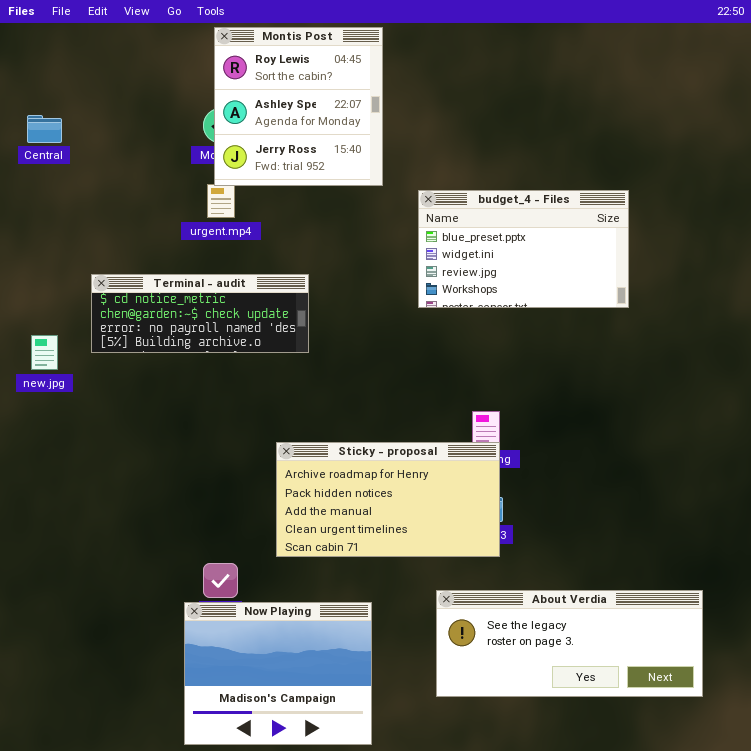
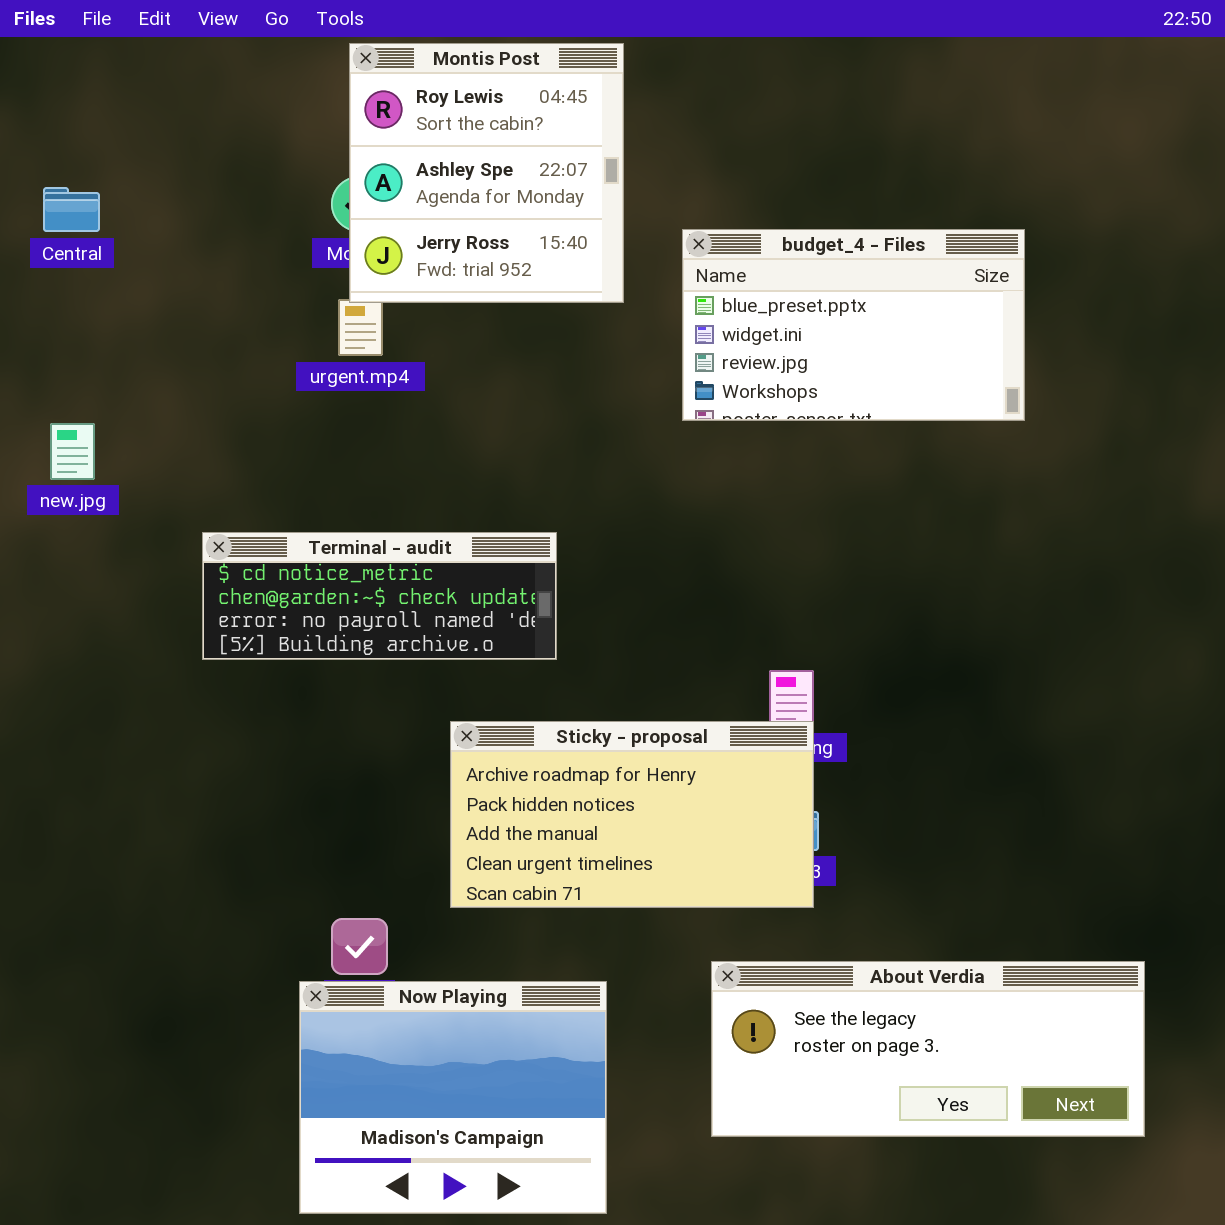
budget_4 - Files: [418,190,629,308] -> [682,229,1025,421], moved
Terminal - audit: [91,274,309,353] -> [202,532,557,660], moved
new.jpg: [31,335,58,370] -> [50,423,95,480], moved

